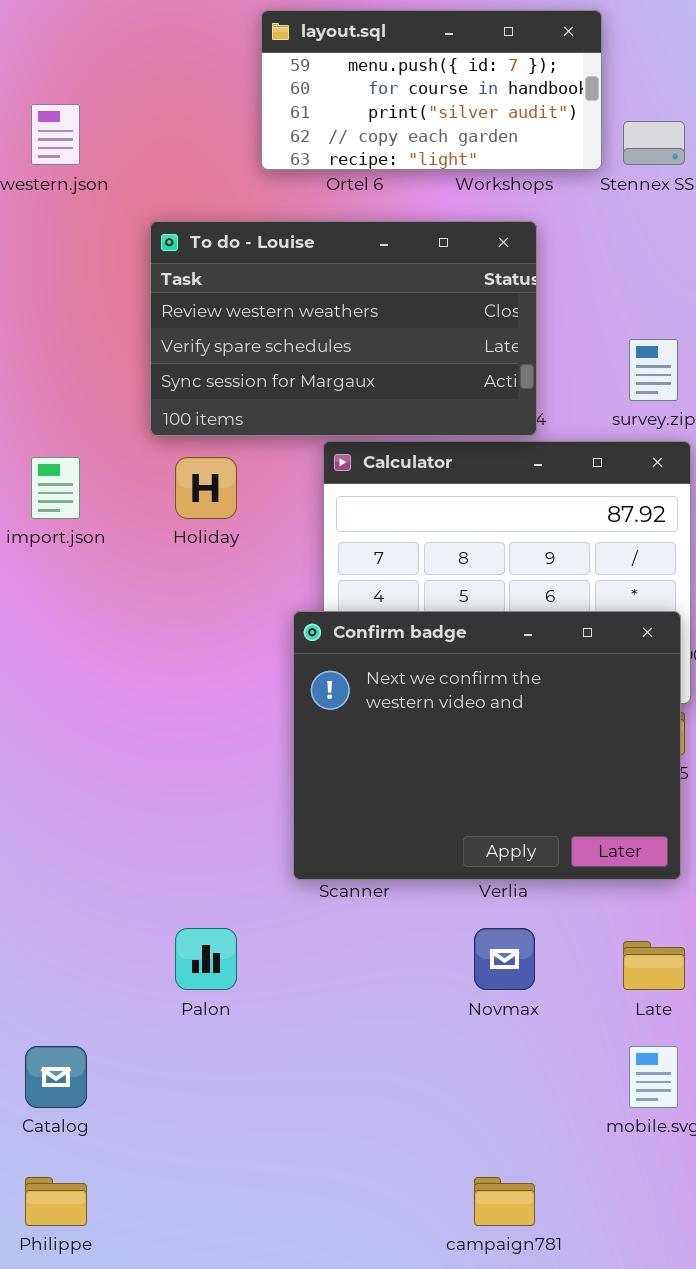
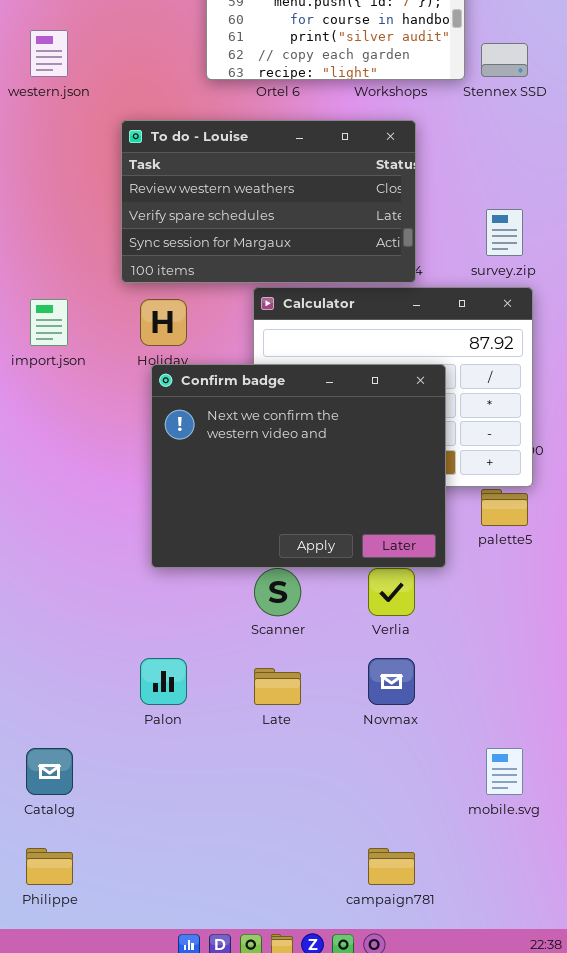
Confirm badge: [293,611,681,880] -> [151,364,446,568], moved
Late: [623,941,685,990] -> [254,668,301,705], moved

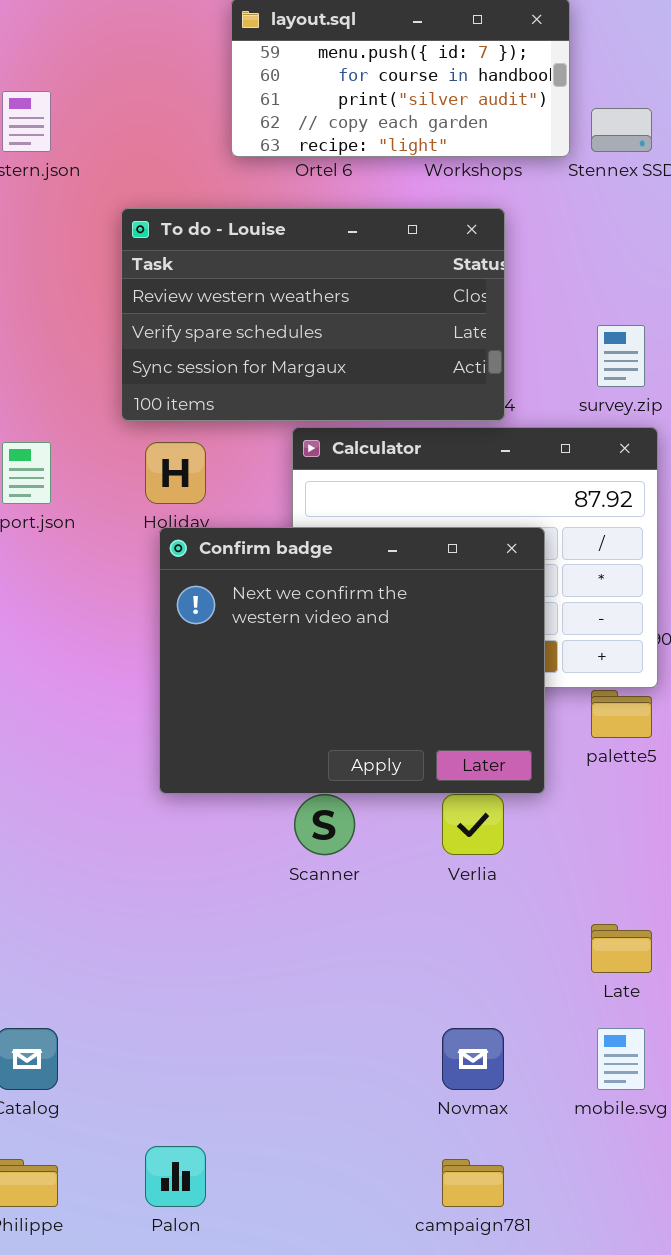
Palon: [140,658,187,705] -> [145,1146,206,1207], moved
Novmax: [368,658,415,705] -> [442,1028,504,1090], moved
Late: [254,668,301,705] -> [591,924,652,973], moved

